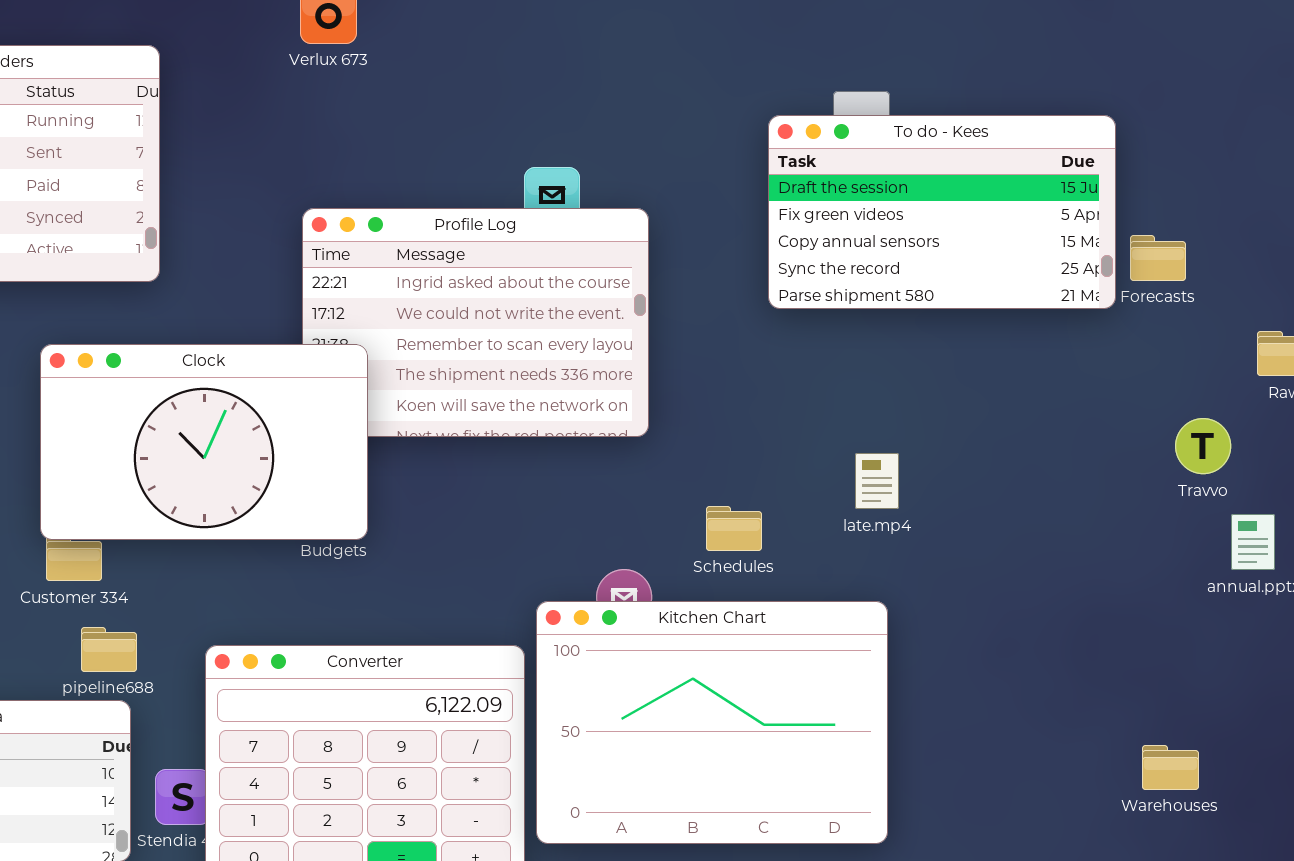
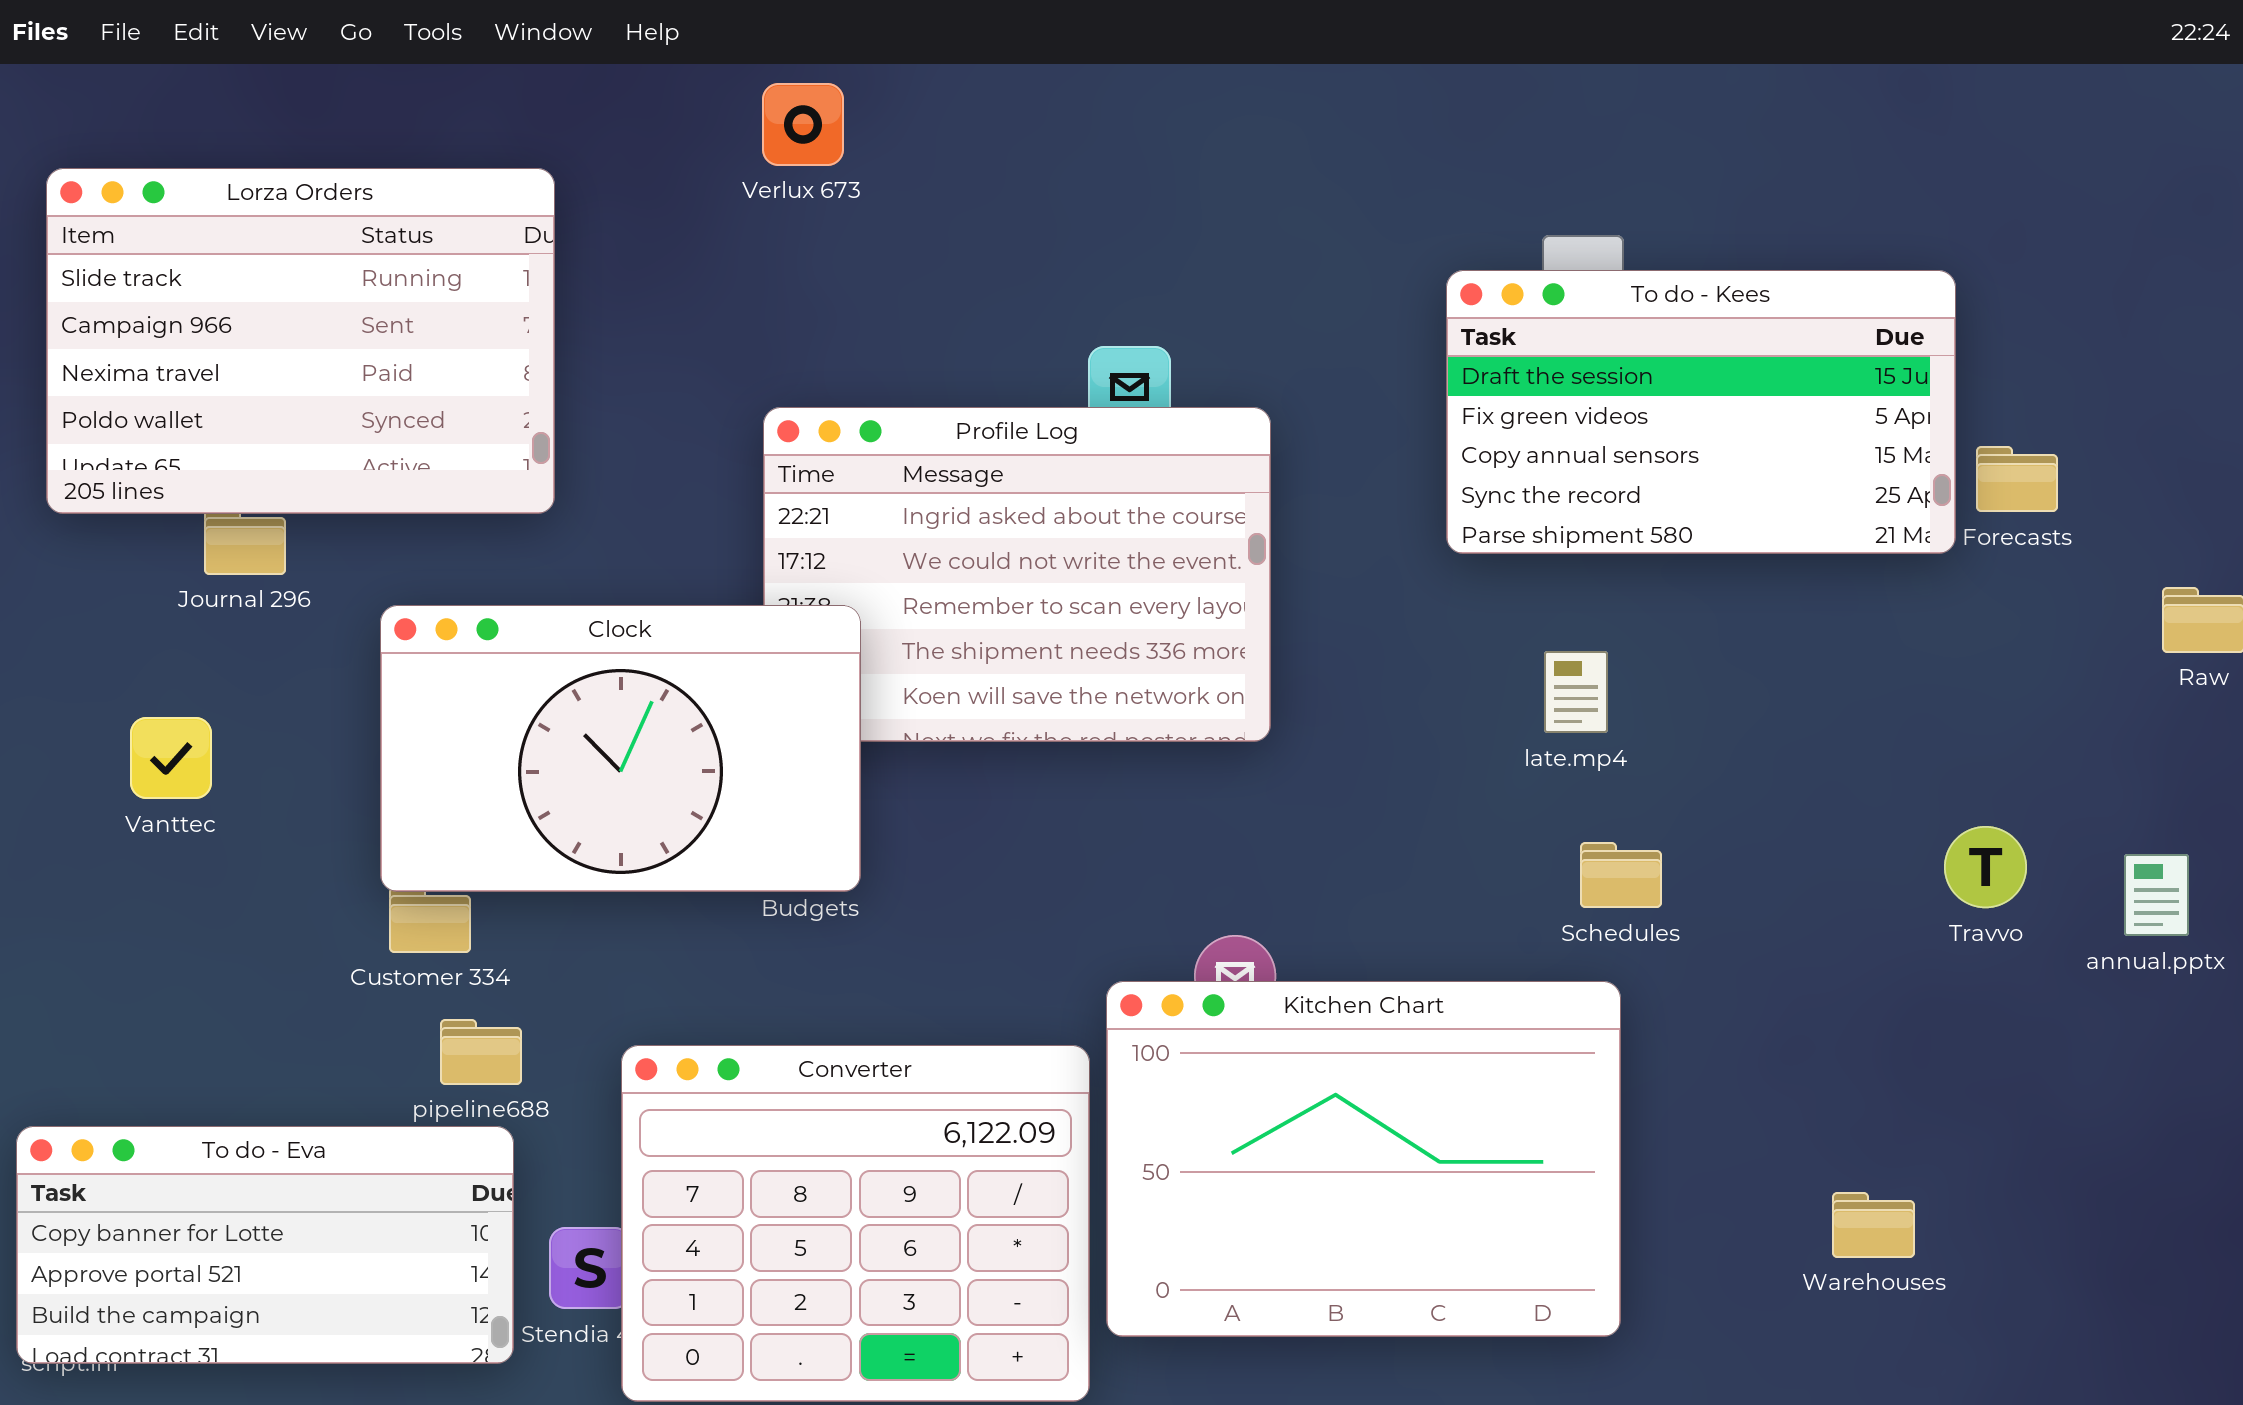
Travvo: [1175,418,1231,474] -> [1944,826,2027,908], moved
late.mp4: [855,453,899,509] -> [1544,651,1608,733], moved
Schedules: [706,506,762,551] -> [1580,842,1662,908], moved
Warehouses: [1142,745,1199,790] -> [1832,1192,1915,1258], moved

